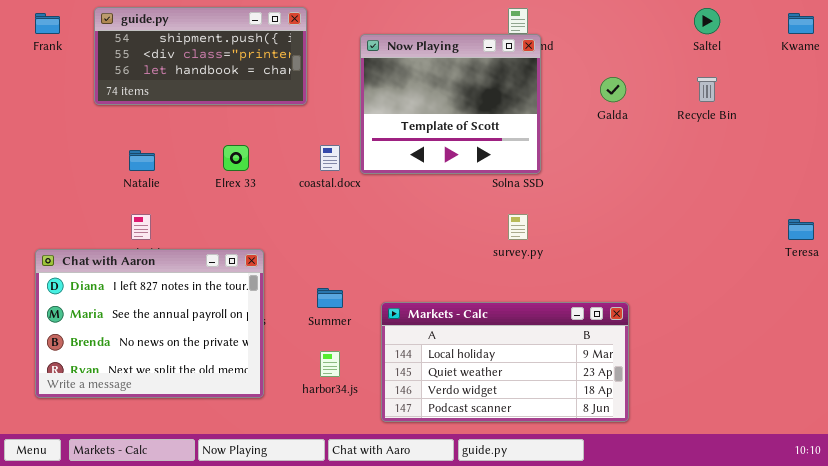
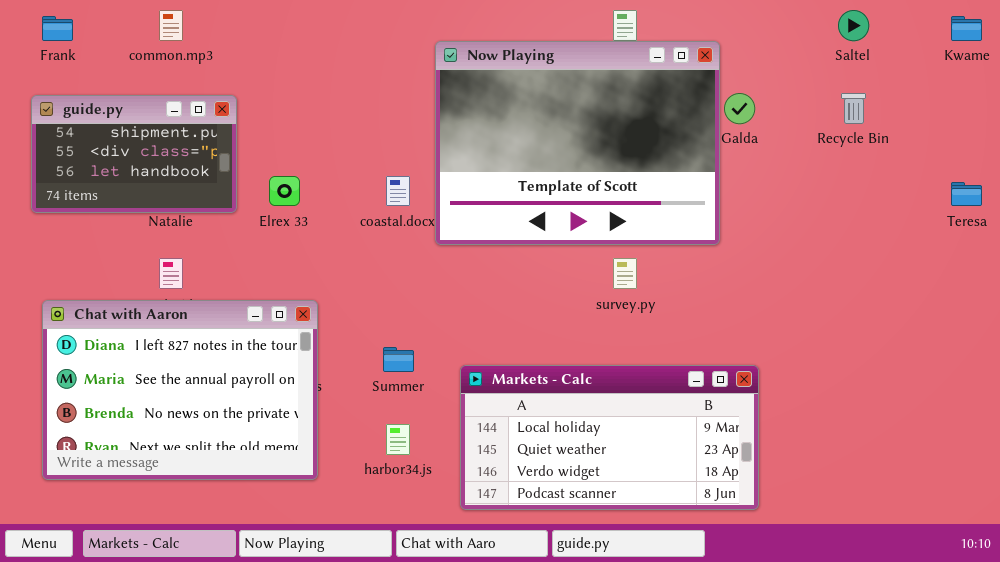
guide.py: [94,7,307,105] -> [31,95,237,213], moved, resized
Now Playing: [360,34,541,174] -> [435,41,720,245], resized
Teresa: [788,219,814,240] -> [951,182,982,206], moved

